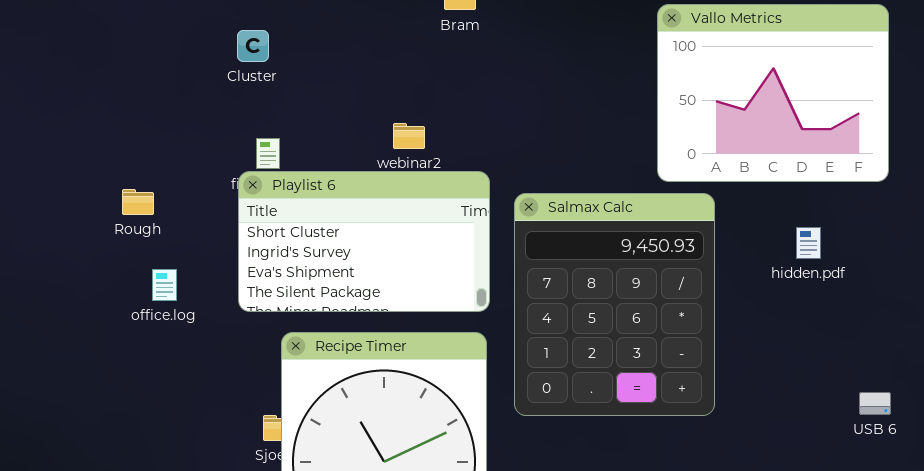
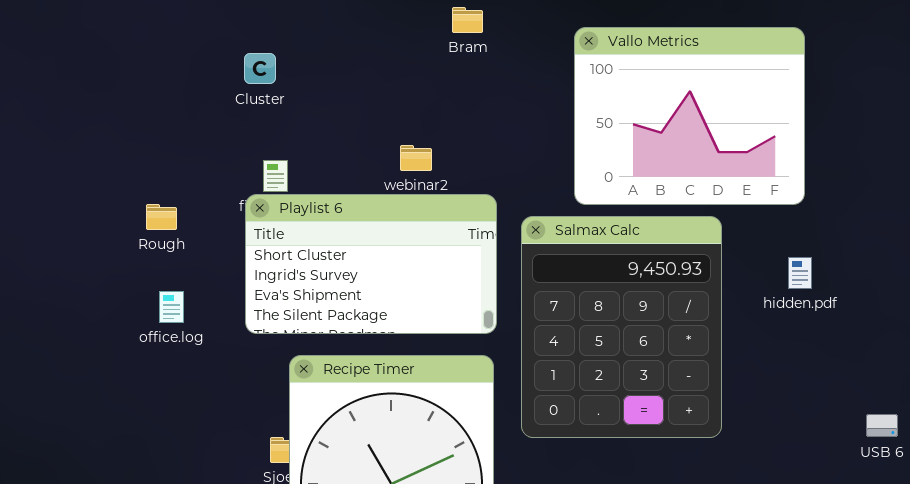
Vallo Metrics: [657,4,889,182] -> [574,27,805,205], moved
Rough: [122,189,154,215] -> [146,204,177,230], moved
hidden.pdf: [796,227,821,259] -> [788,257,812,289], moved

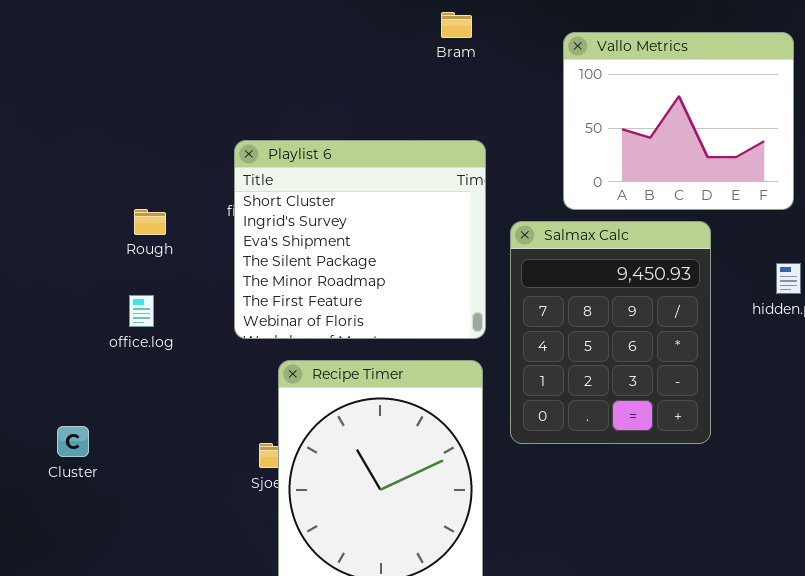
Cluster: [244,53,276,84] -> [57,426,89,457], moved
Playlist 6: [245,194,497,334] -> [234,140,486,339], resized
office.log: [159,291,184,323] -> [129,295,154,327], moved

